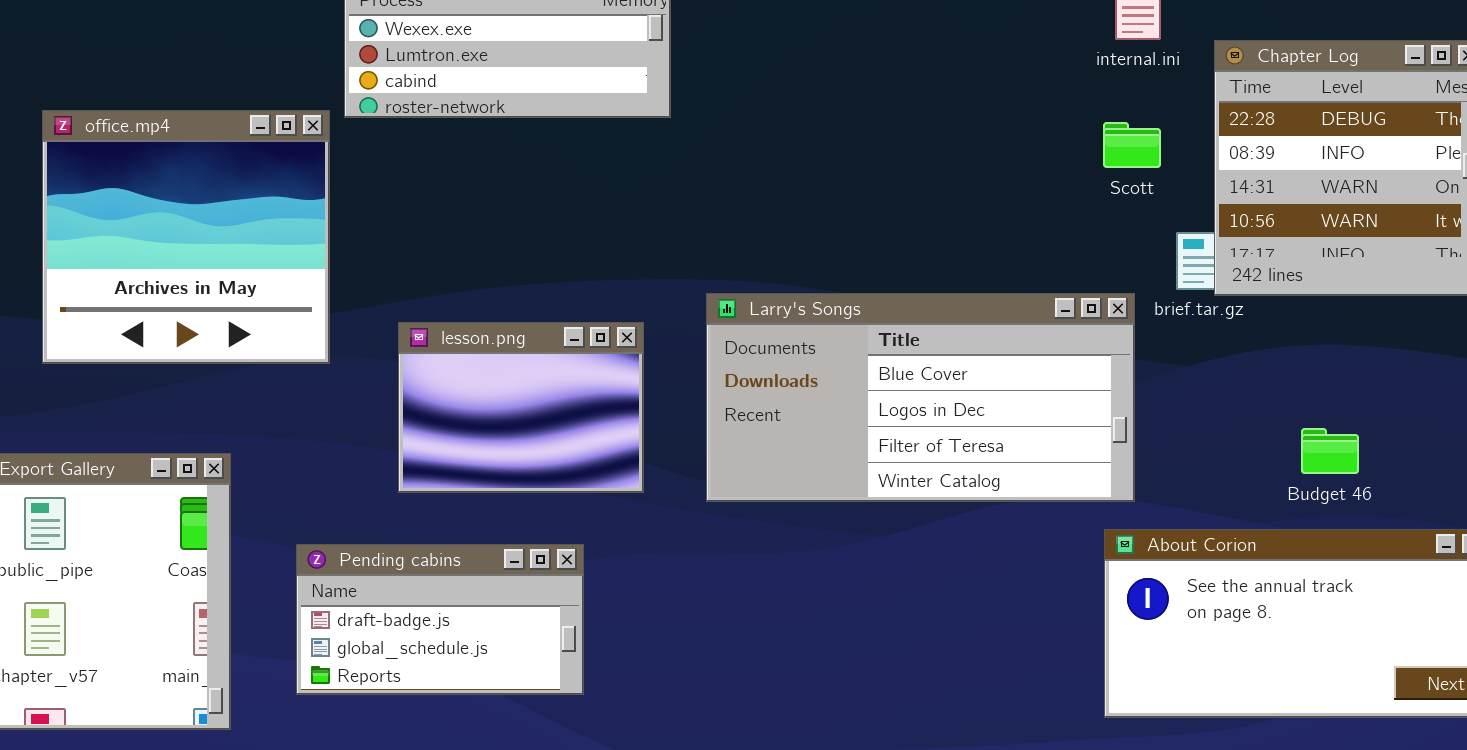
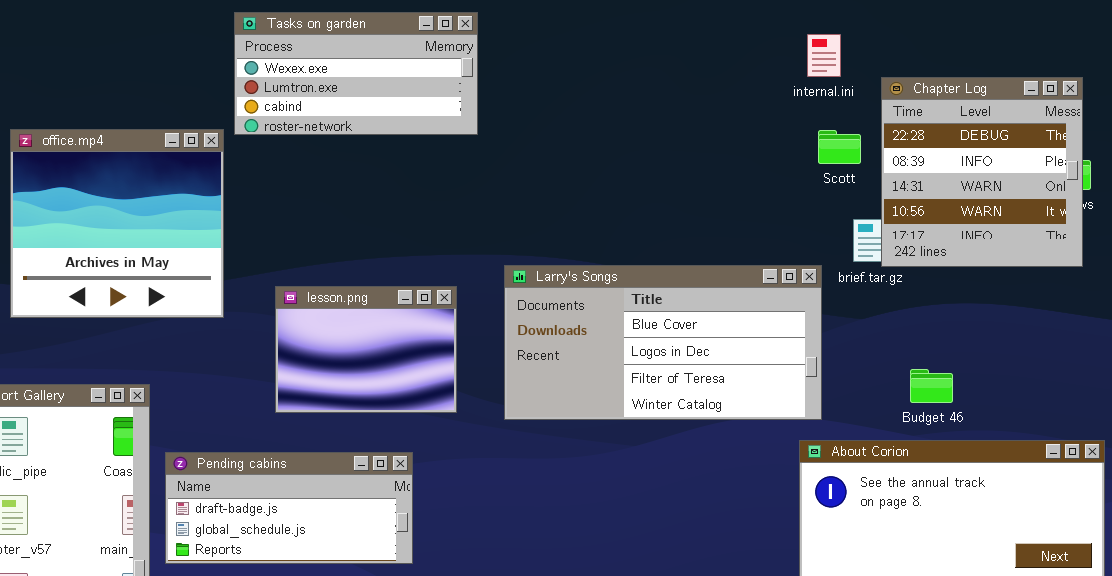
Scott: [1103,122,1161,168] -> [818,130,861,164], moved
Budget 46: [1301,428,1359,474] -> [910,369,953,403], moved
Pending cabins: [296,544,584,695] -> [165,452,413,564], resized

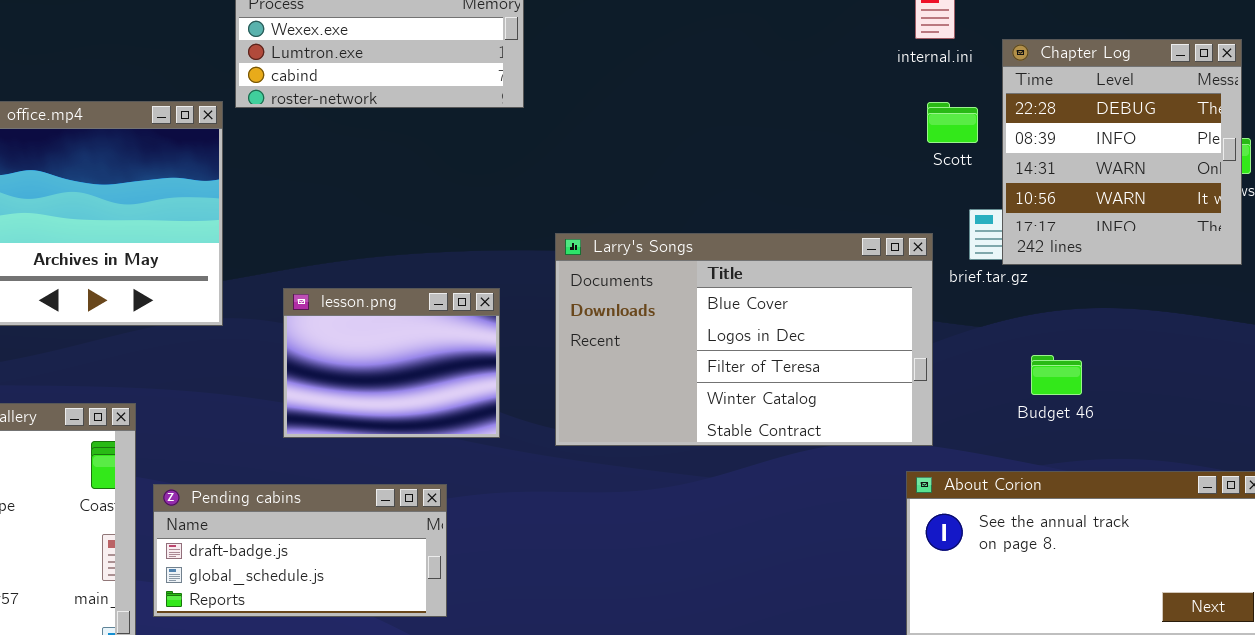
Larry's Songs: [504,265,822,420] -> [555,233,933,446], resized
Budget 46: [910,369,953,403] -> [1031,355,1082,395], moved

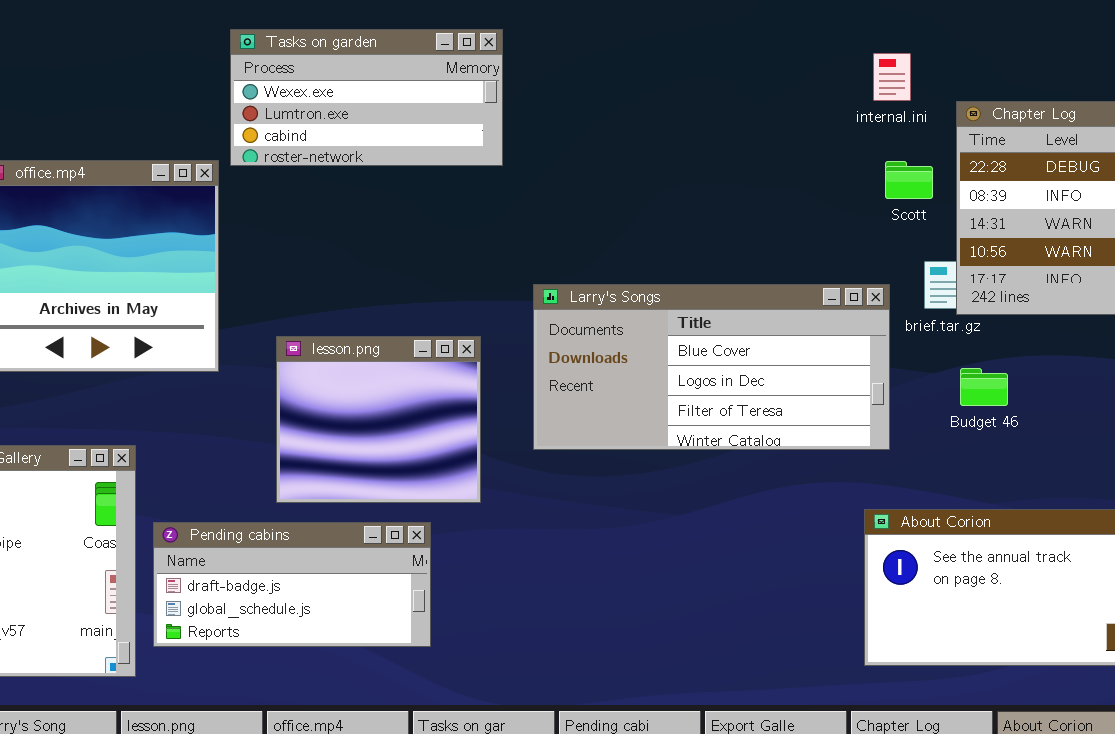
Larry's Songs: [555,233,933,446] -> [533,284,890,450], resized
lesson.png: [283,288,500,438] -> [276,336,481,503], resized
Budget 46: [1031,355,1082,395] -> [960,368,1008,406], moved

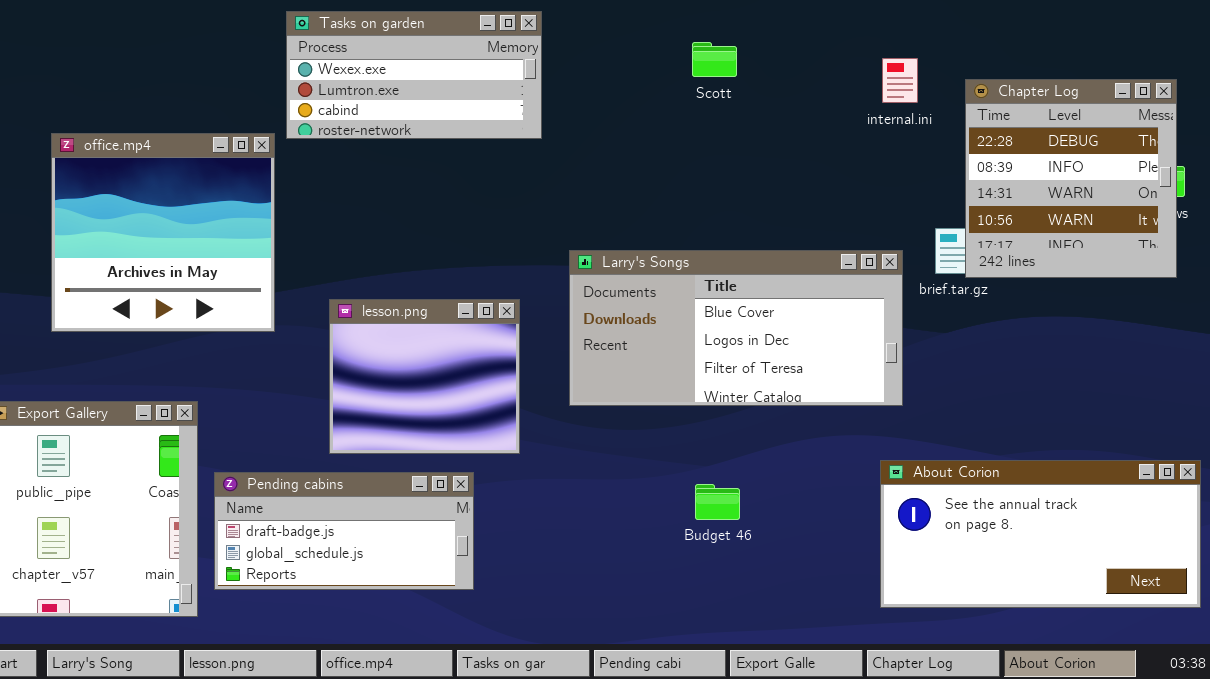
internal.ini: [873,53,911,101] -> [882,58,918,103], moved
Scott: [885,161,933,199] -> [692,42,737,77], moved
Budget 46: [960,368,1008,406] -> [695,484,740,520], moved

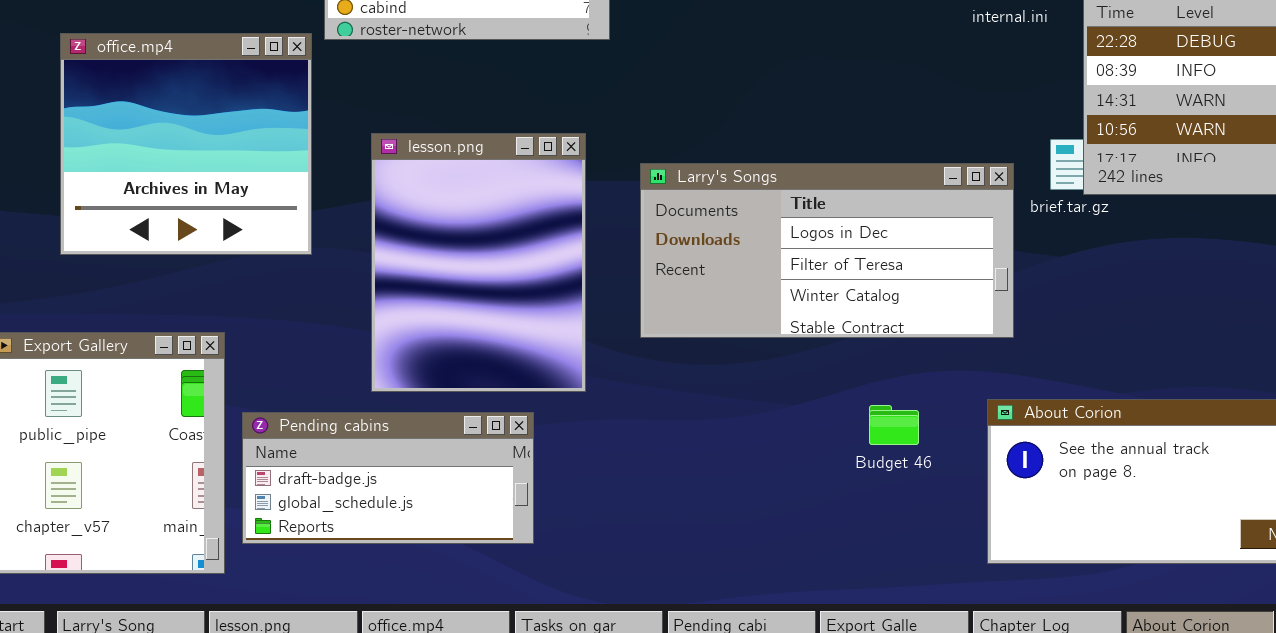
Larry's Songs: [569,250,903,406] -> [640,163,1014,338], scrolled down 1 row
lesson.png: [329,299,520,454] -> [371,133,586,392], resized
Budget 46: [695,484,740,520] -> [869,405,919,445], moved

